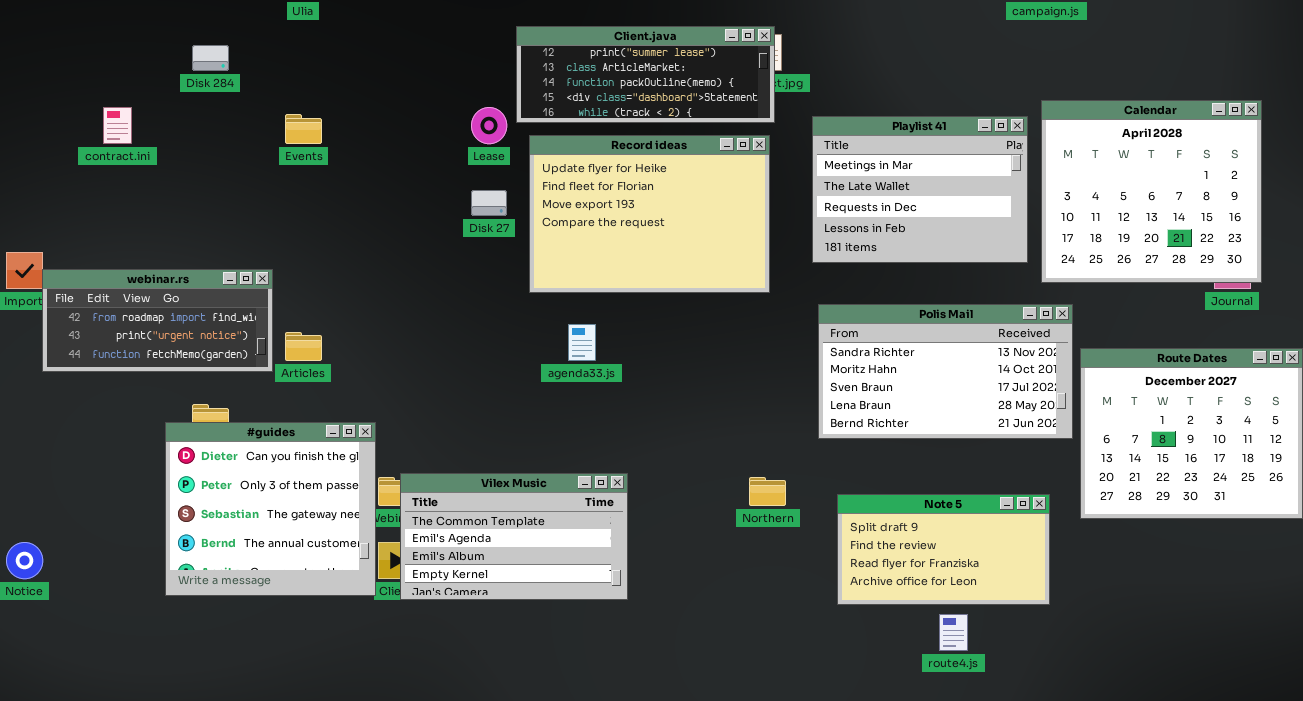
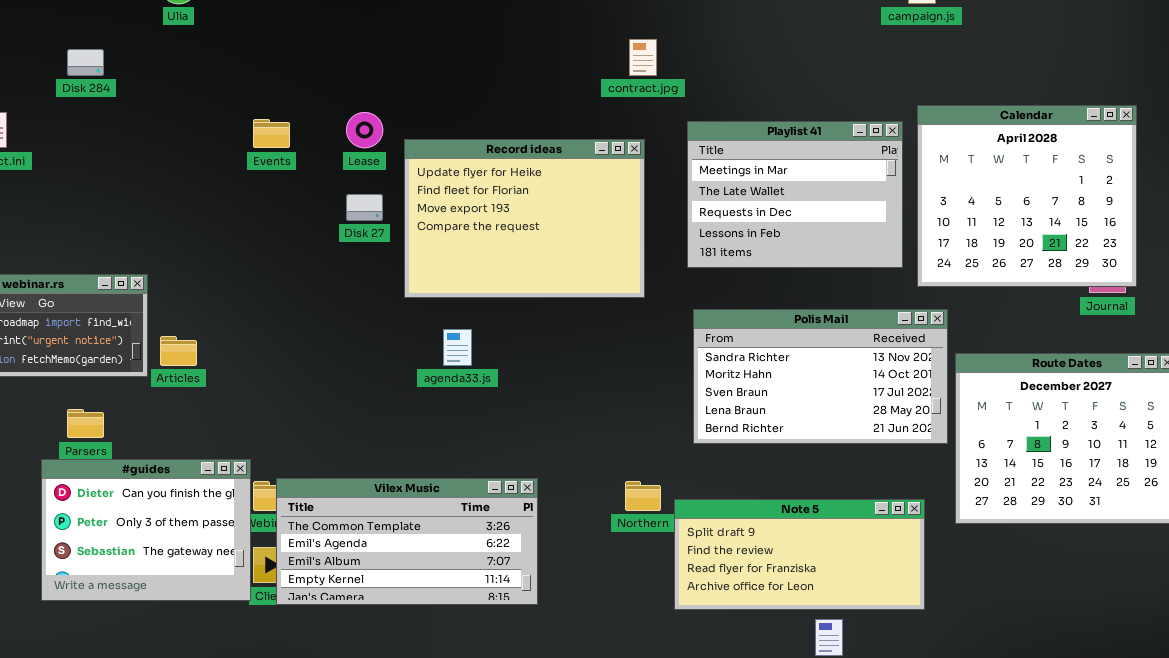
Client.java: [516,26,775,123] -> none, closed
Events: [285,114,322,144] -> [253,119,290,148], moved
#guides: [165,422,376,596] -> [41,459,251,601], resized
Vilex Music: [400,473,628,600] -> [276,478,538,605], resized
Note 5: [837,494,1050,605] -> [674,499,925,610], resized

